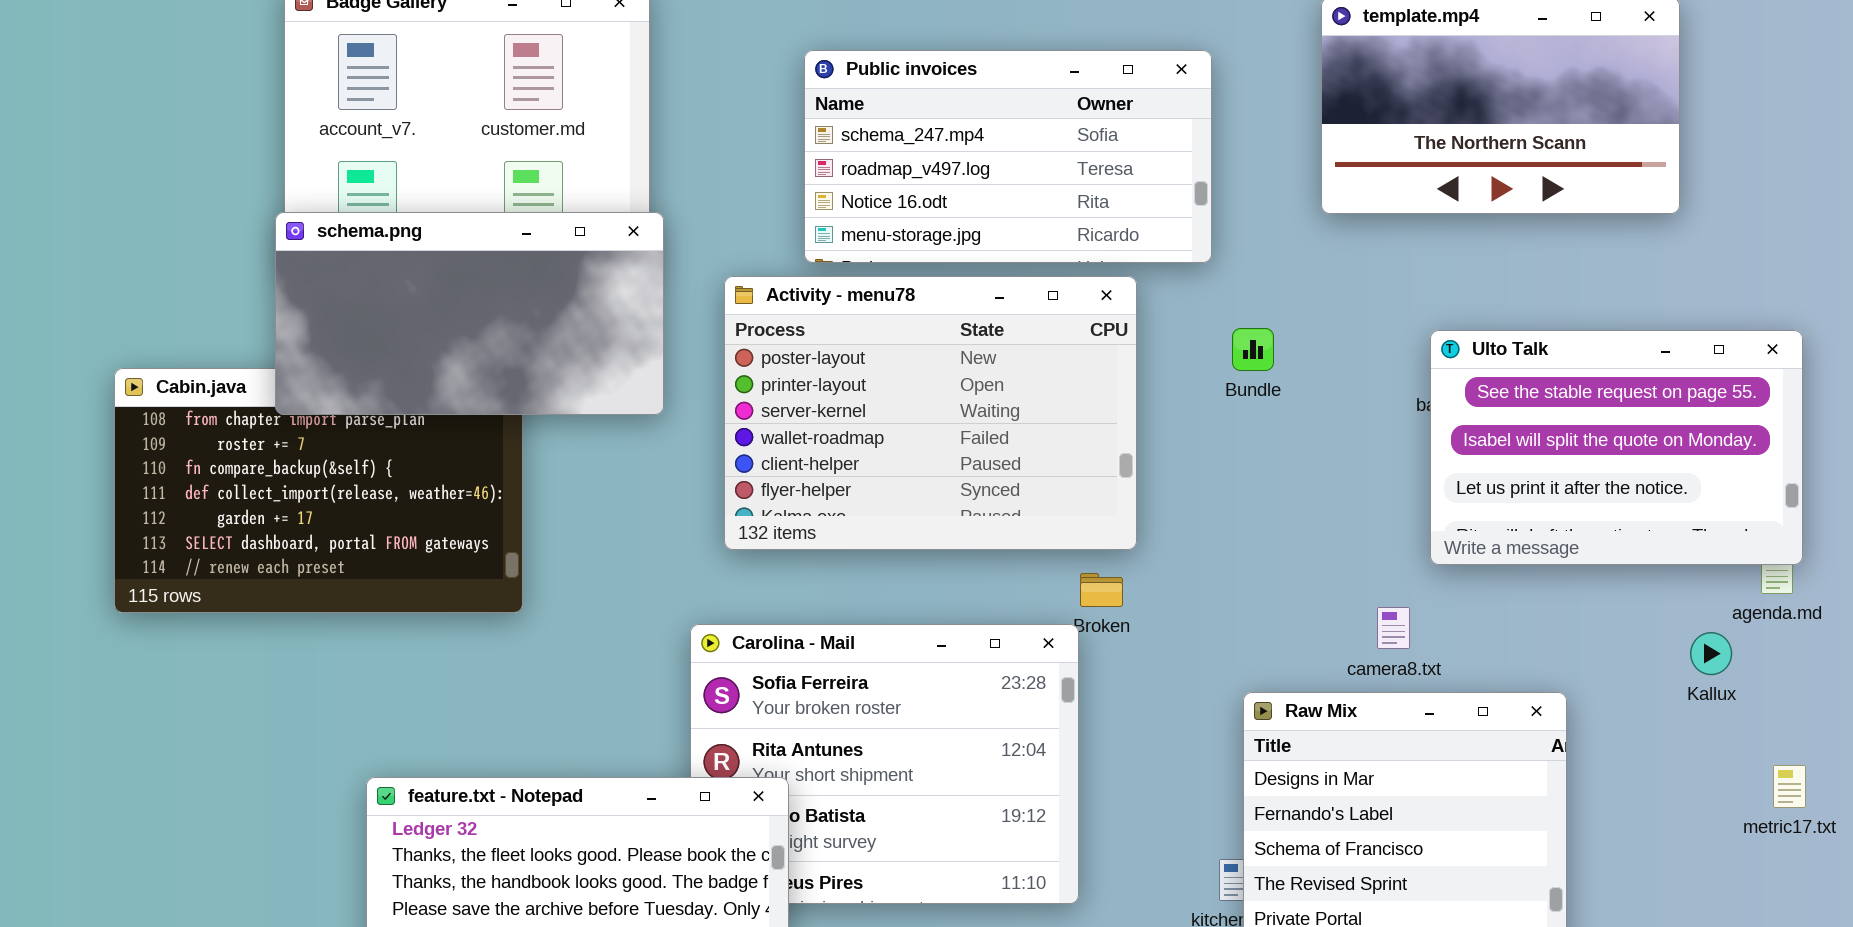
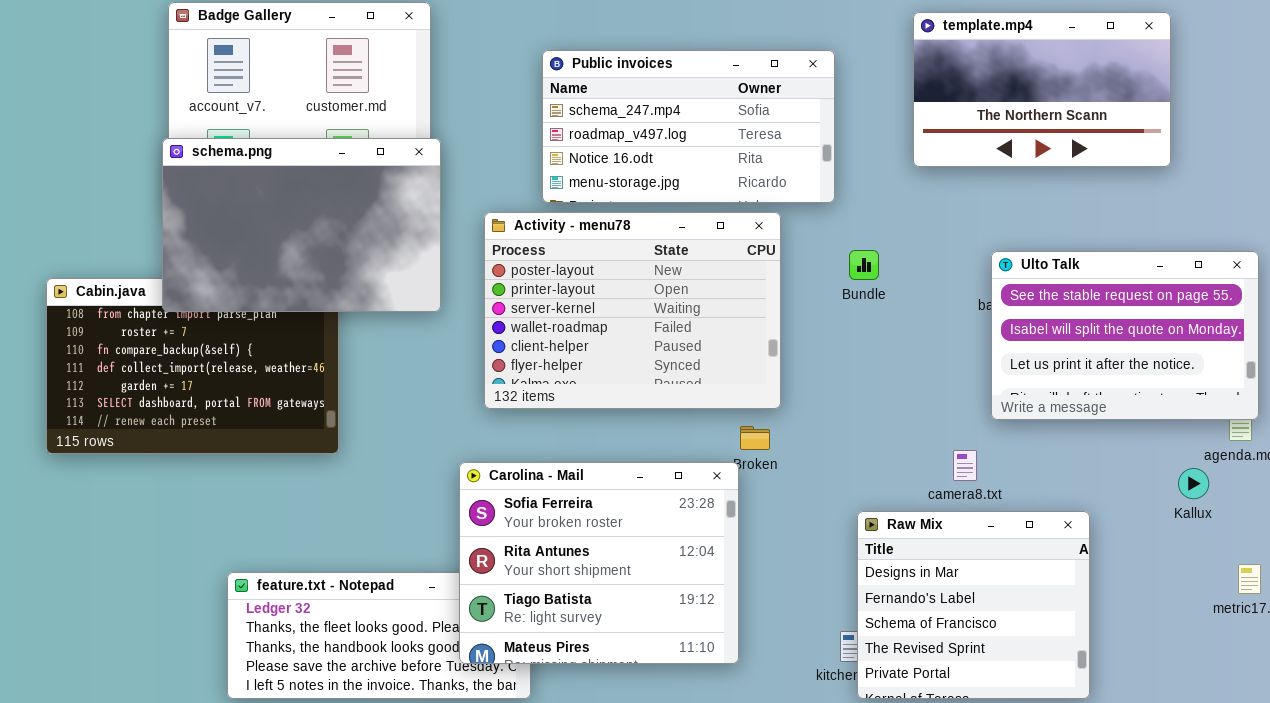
schema.png: [275,212,664,415] -> [162,138,441,312], resized
Carolina - Mail: [690,624,1079,904] -> [459,462,739,664], raised

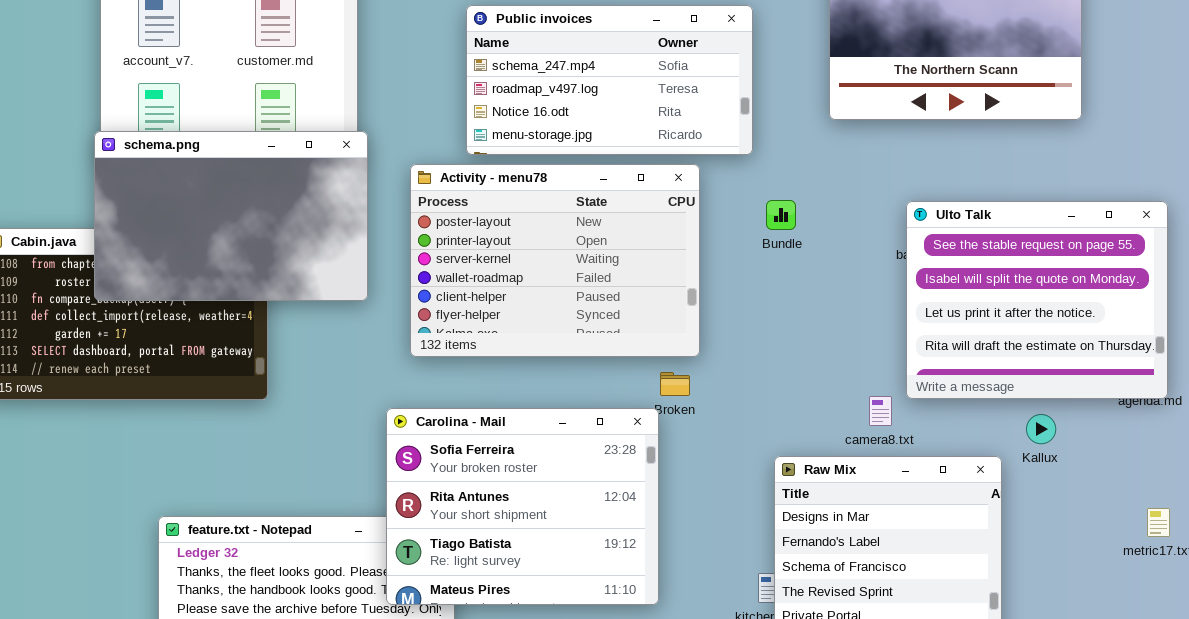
schema.png: [162,138,441,312] -> [94,131,368,301], moved
Ulto Talk: [991,251,1259,420] -> [906,201,1168,399], resized
Kallux: [1178,468,1209,499] -> [1026,414,1056,444], moved

